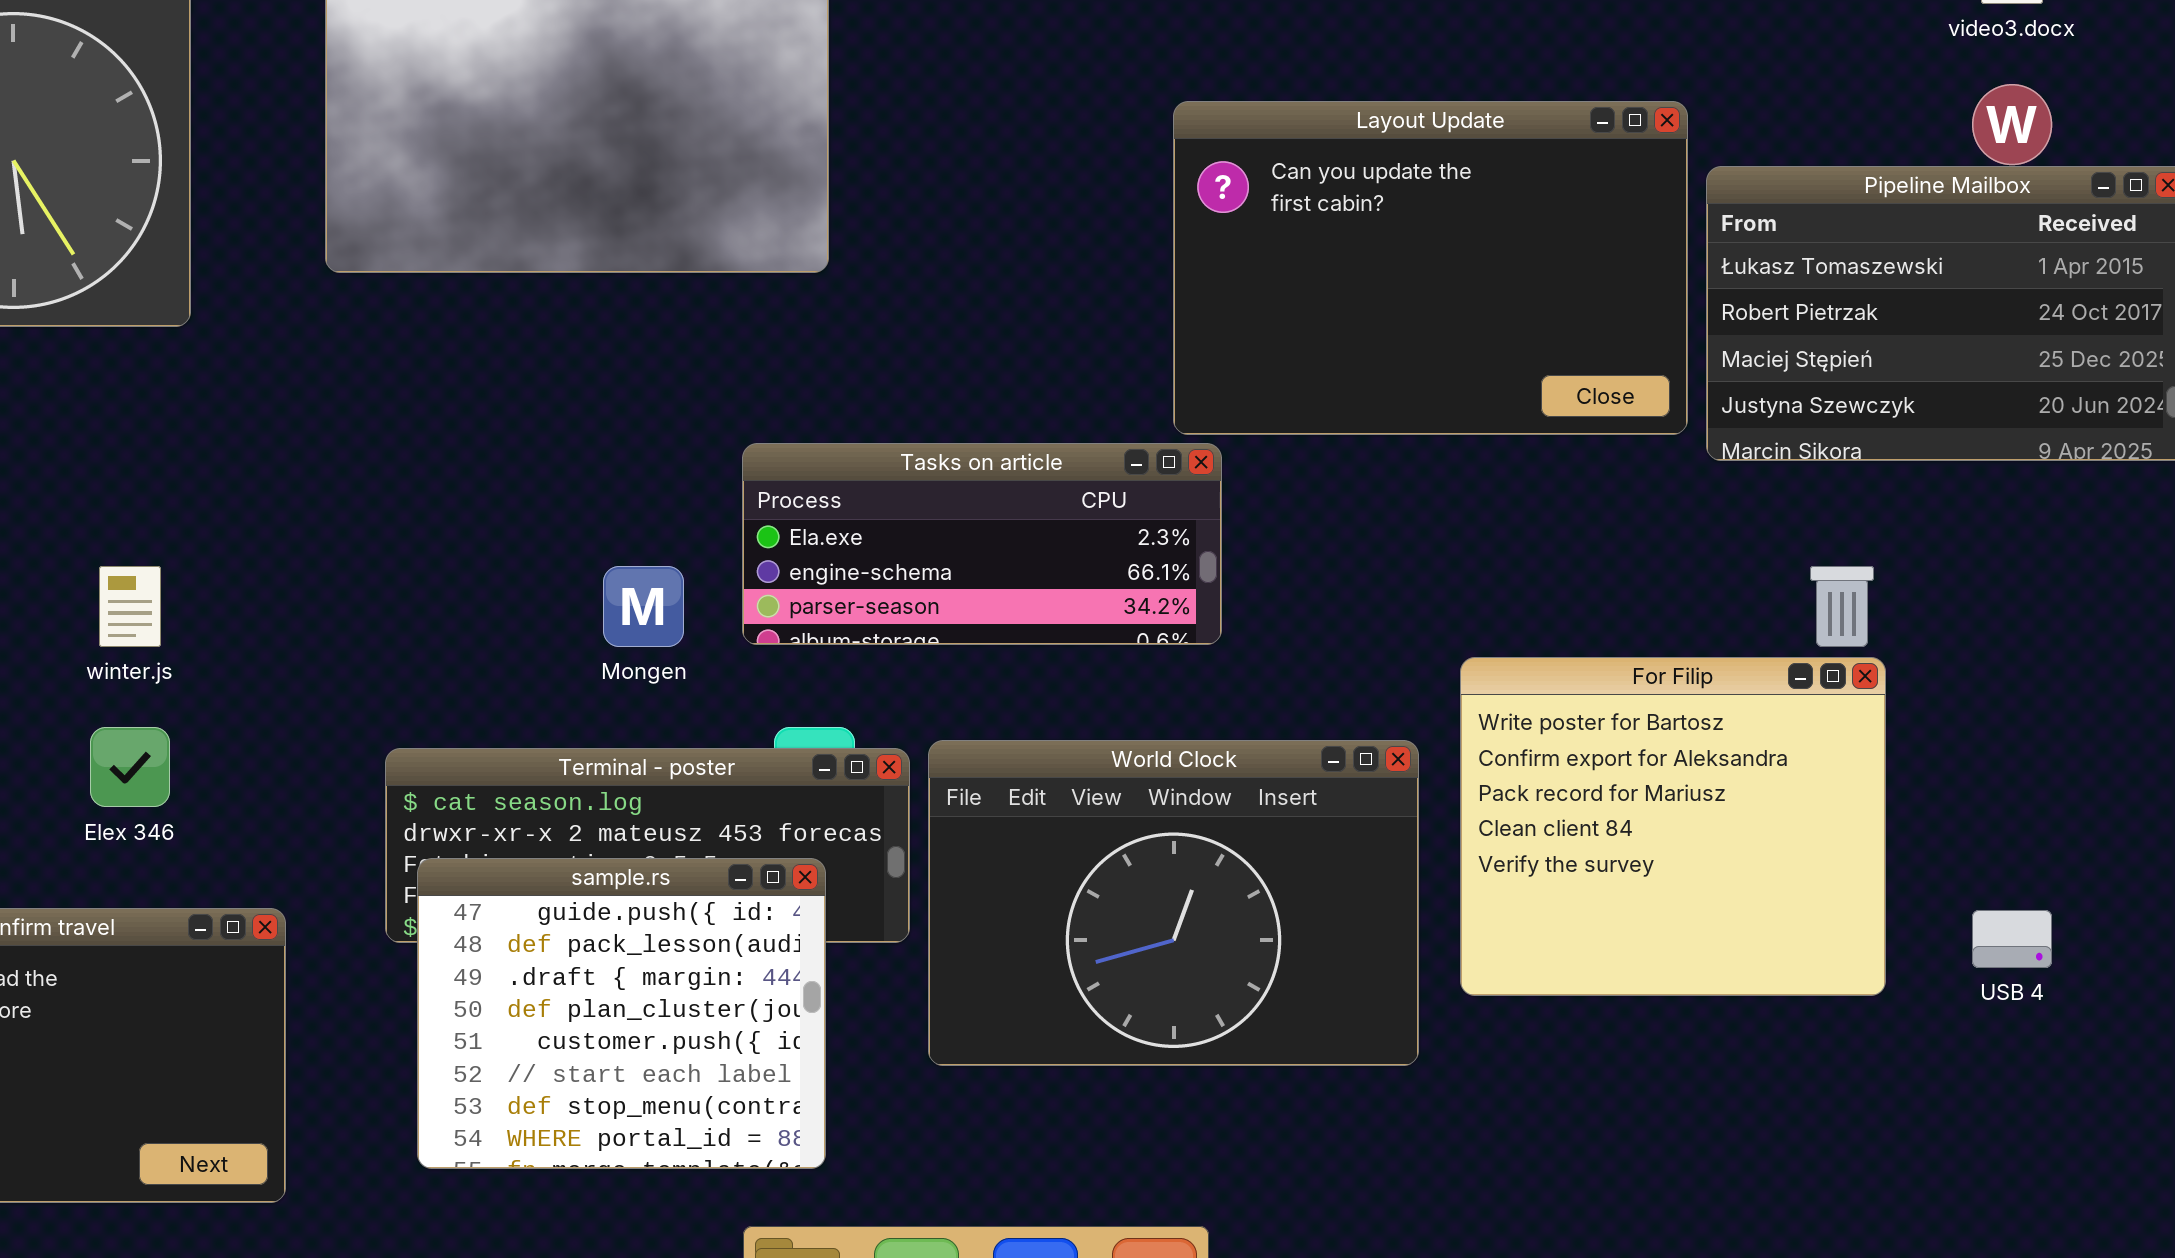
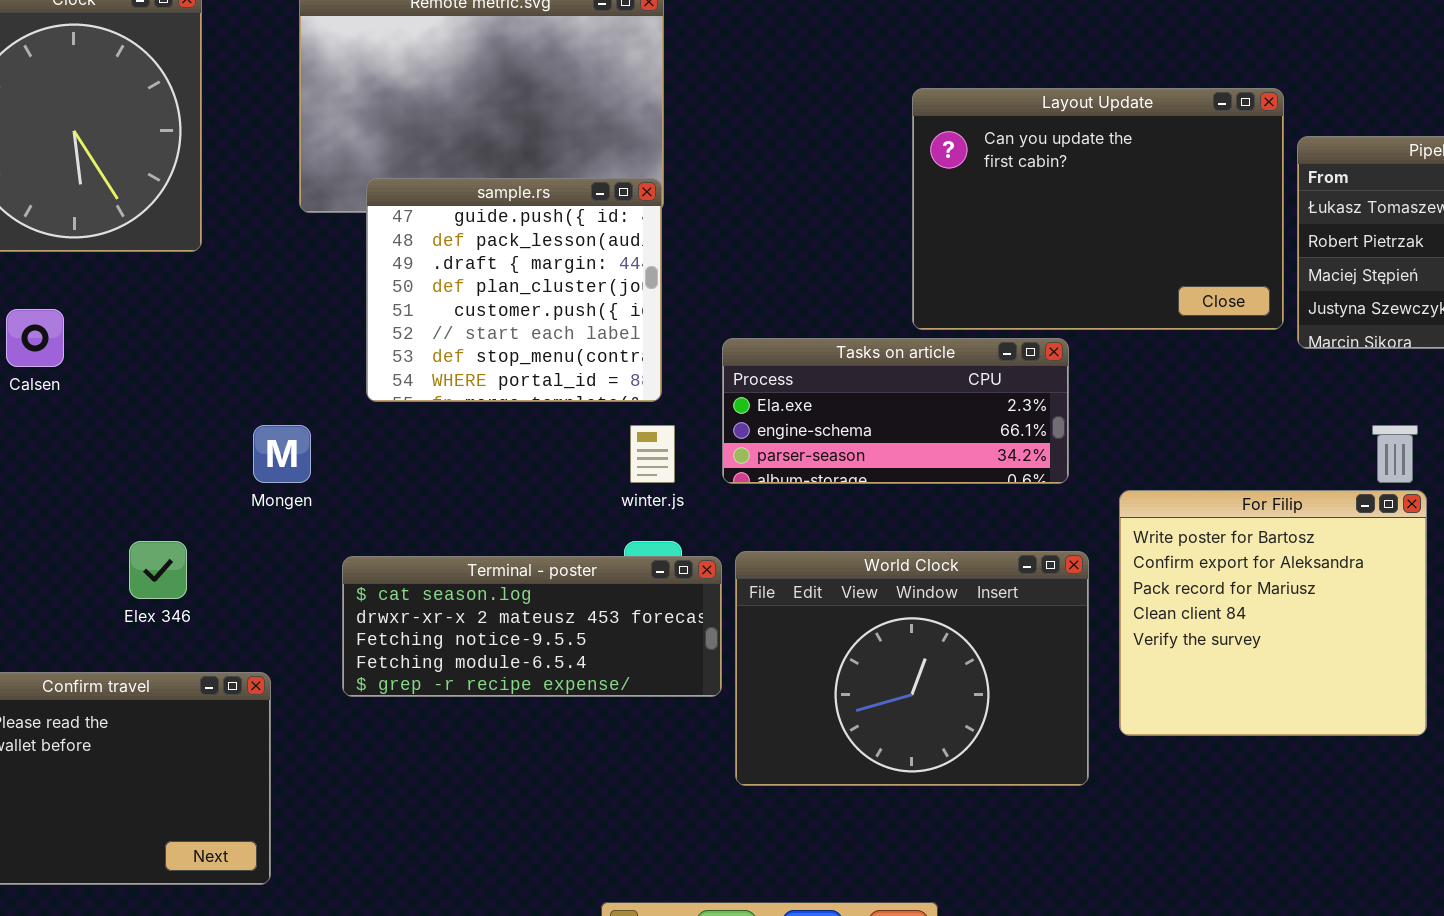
Tasks on article: [742,443,1222,645] -> [722,338,1069,484], moved
winter.js: [99,566,161,647] -> [630,425,675,483], moved
Mongen: [603,566,684,647] -> [253,425,311,483], moved
sample.rs: [417,858,826,1169] -> [366,178,662,402], moved

